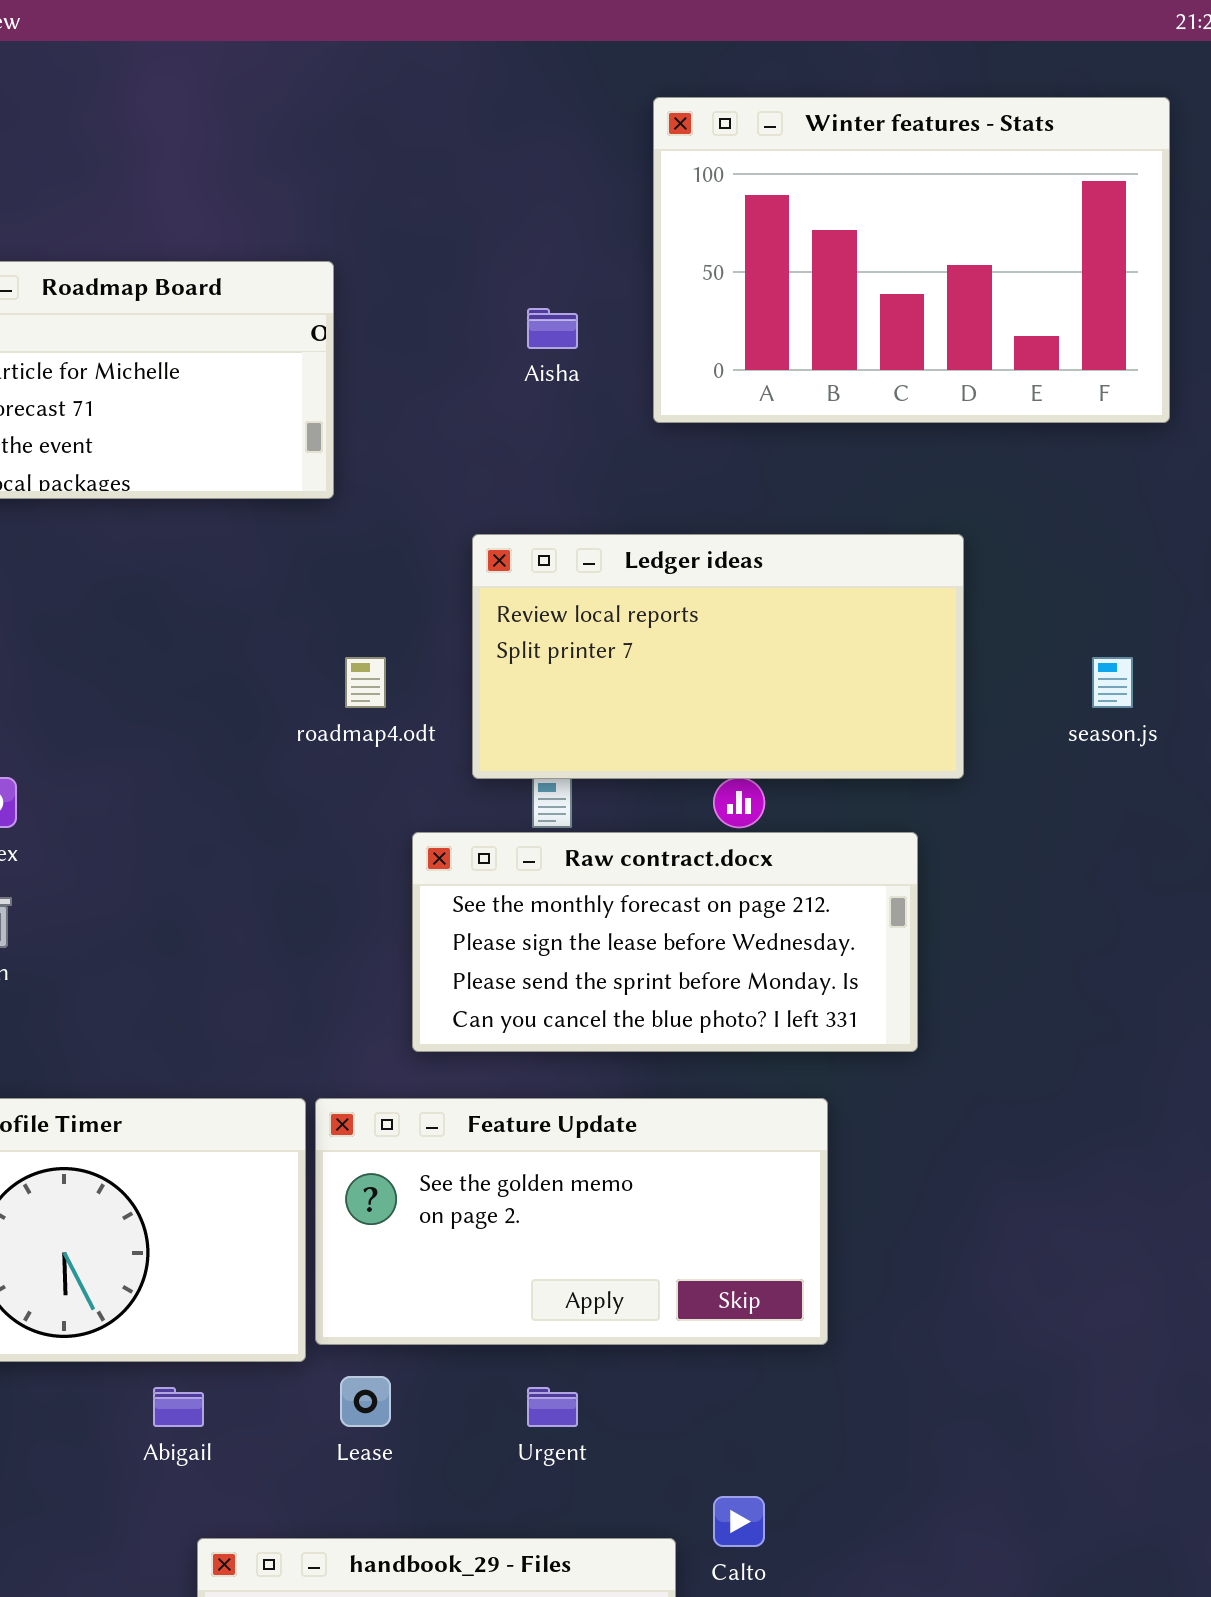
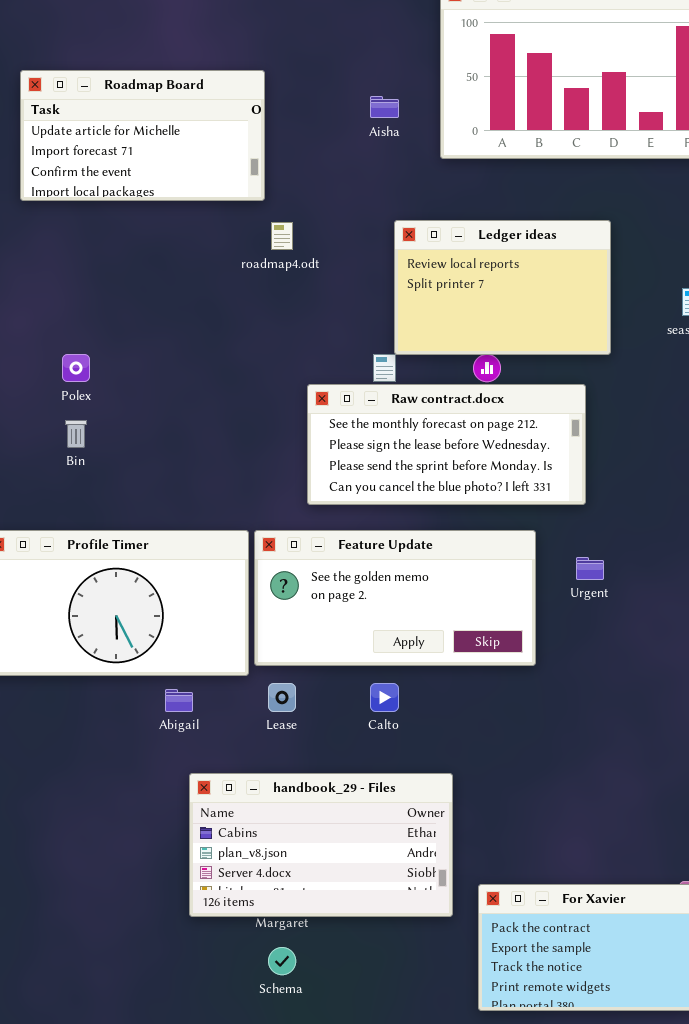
Ledger ideas: [472,534,964,779] -> [394,220,611,355], resized
roadmap4.odt: [345,657,386,708] -> [271,222,293,250], moved
Urgent: [527,1387,578,1427] -> [576,557,604,580], moved
Calto: [713,1496,765,1547] -> [370,683,399,712], moved

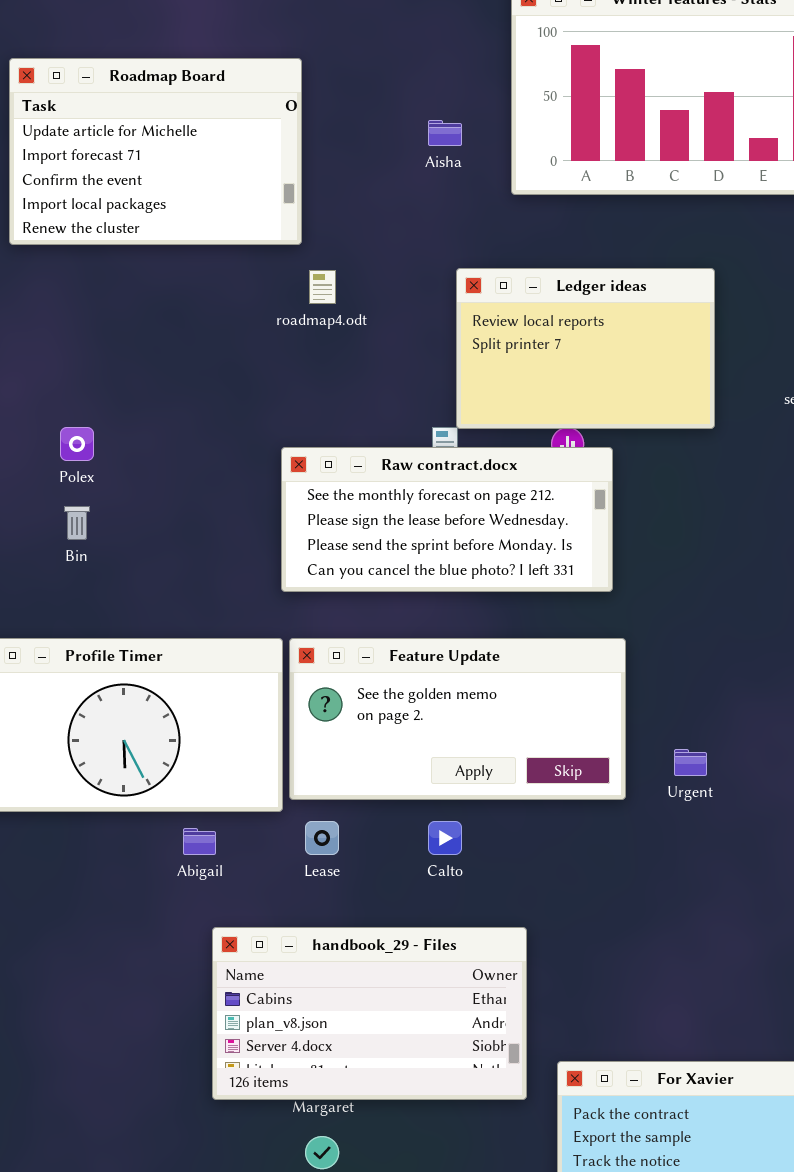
Roadmap Board: [20,70,265,201] -> [9,58,302,245], resized
Raw contract.docx: [307,384,586,505] -> [281,447,613,592], moved
Urgent: [576,557,604,580] -> [674,749,707,776], moved

